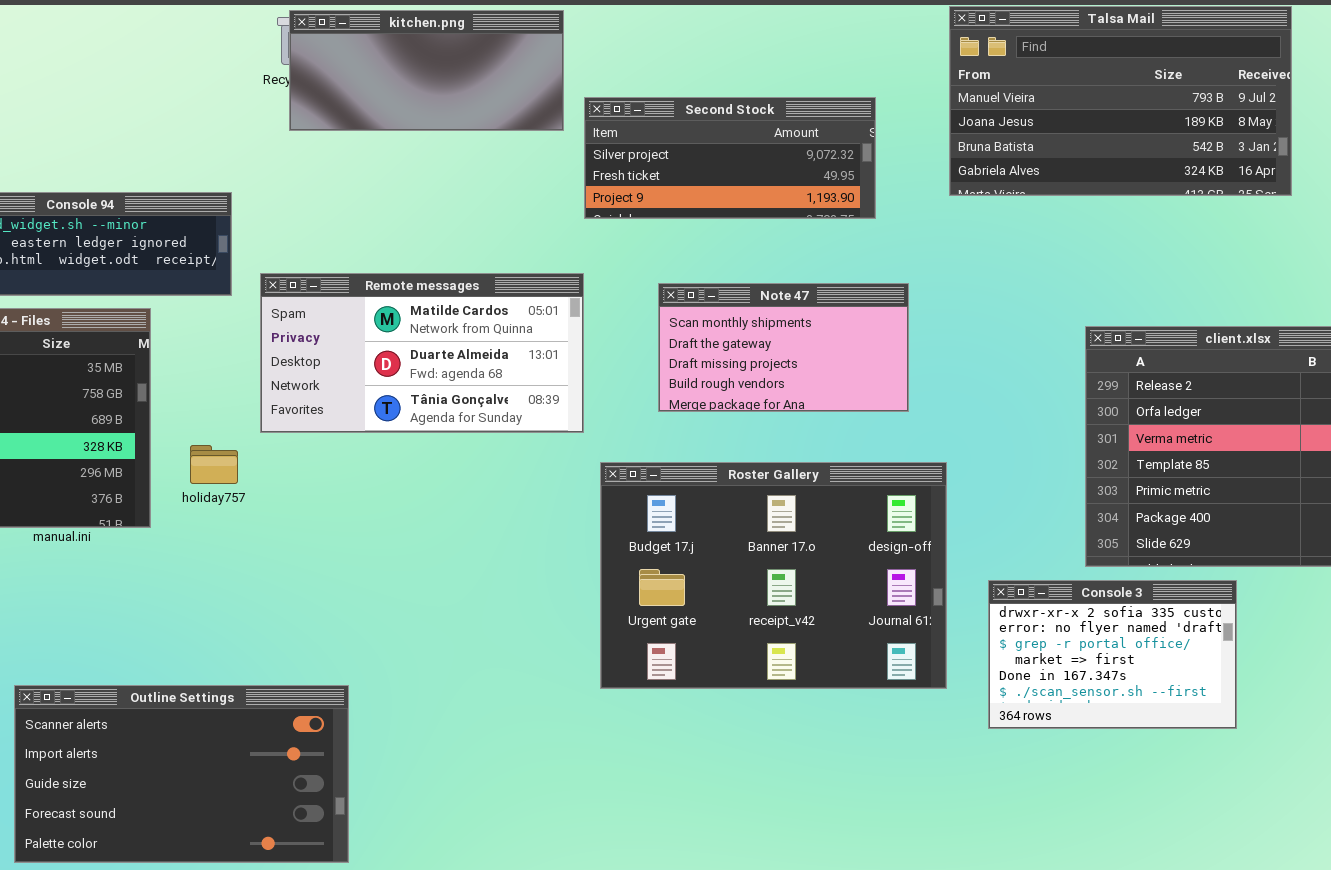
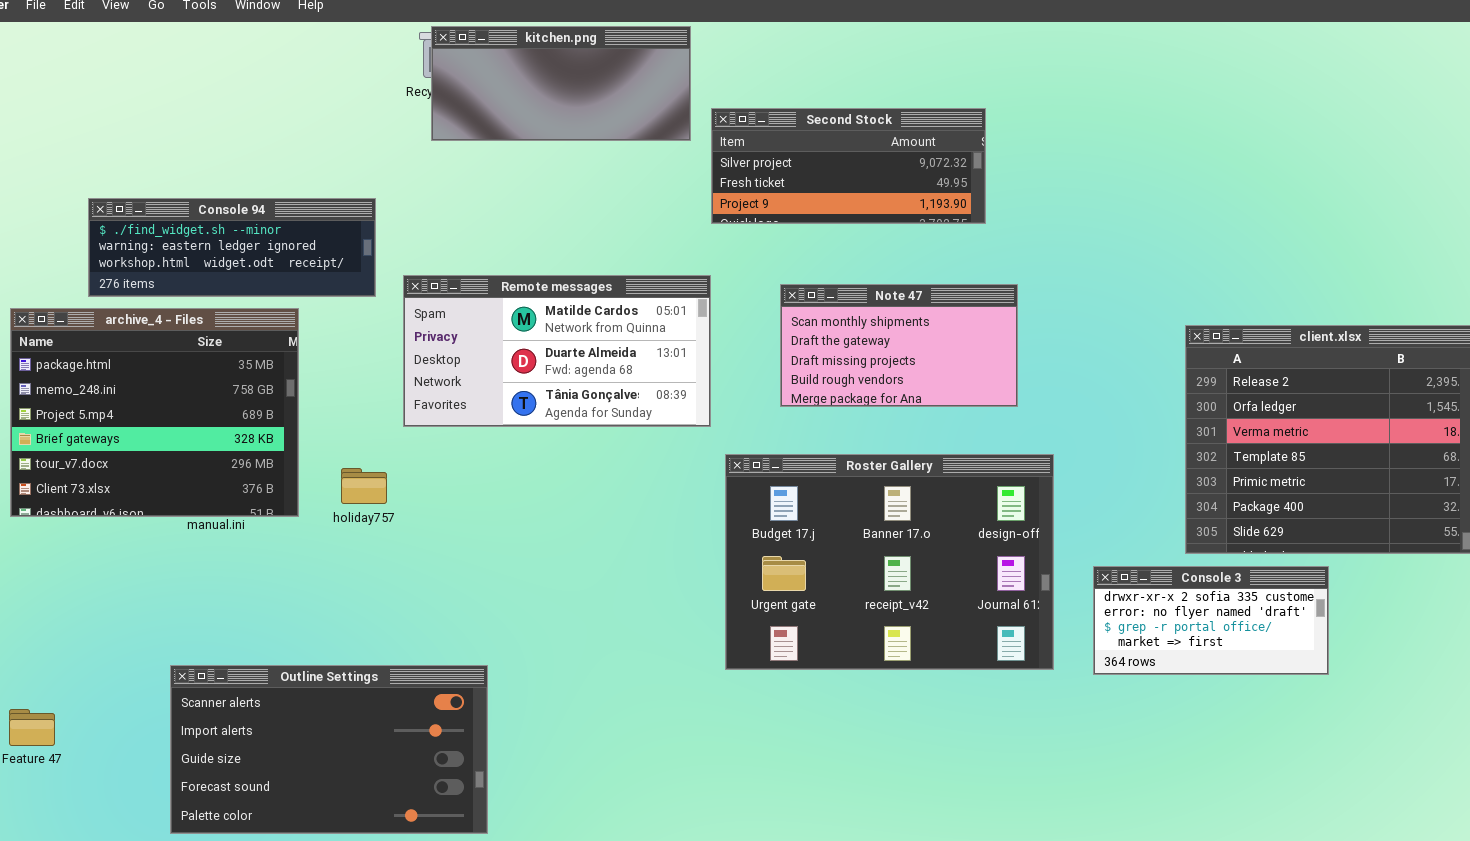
Talsa Mail: [949,6,1292,196] -> none, closed
holiday757: [190,445,238,484] -> [341,468,387,504], moved
Console 3: [988,580,1237,729] -> [1093,566,1329,675], resized

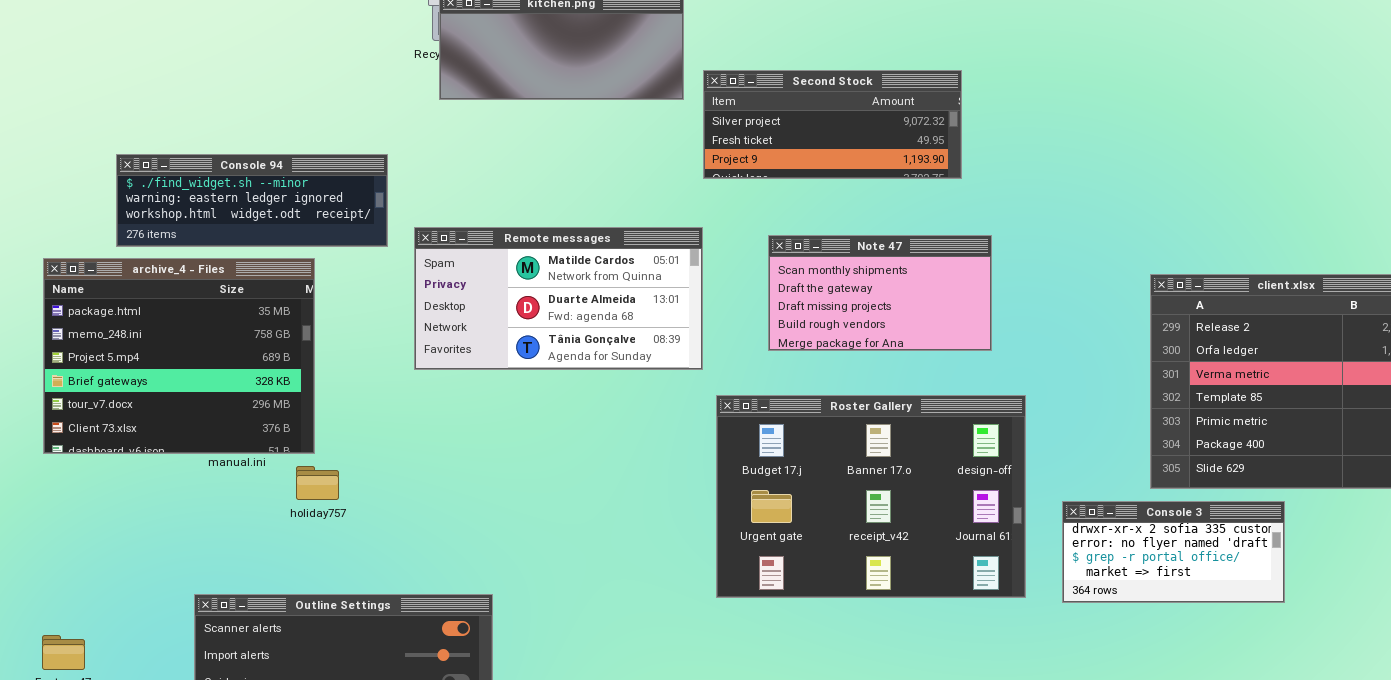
holiday757: [341,468,387,504] -> [296,466,339,500], moved

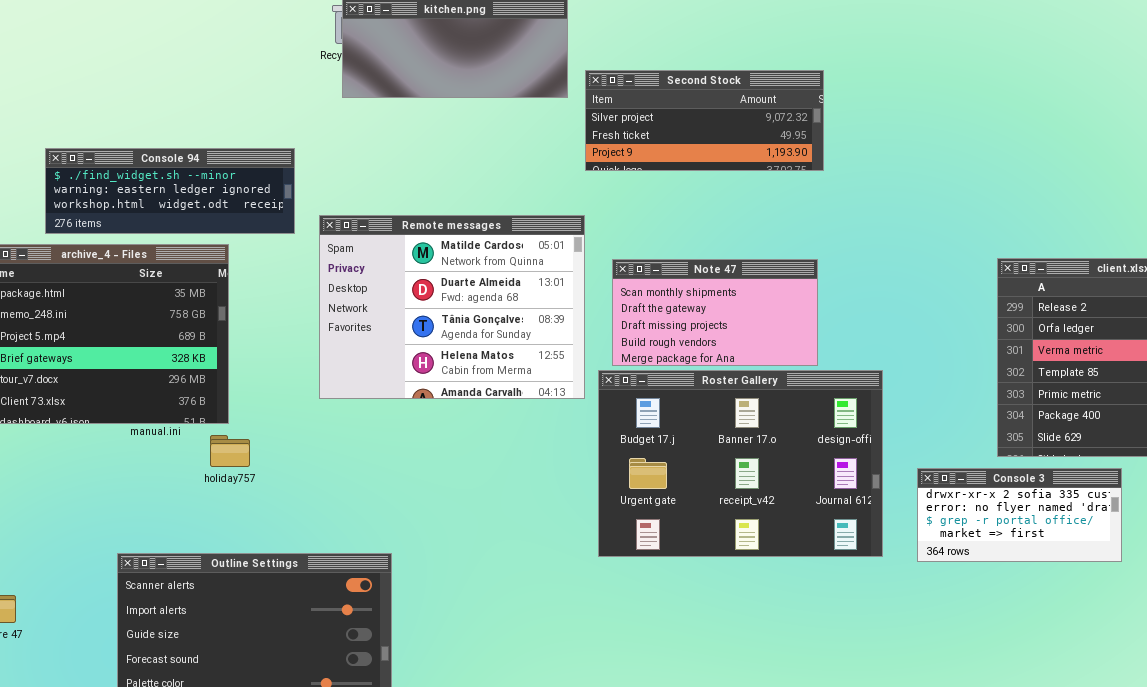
Remote messages: [414,227,703,370] -> [319,215,585,399], resized
Note 47: [768,235,992,351] -> [612,259,818,366], moved

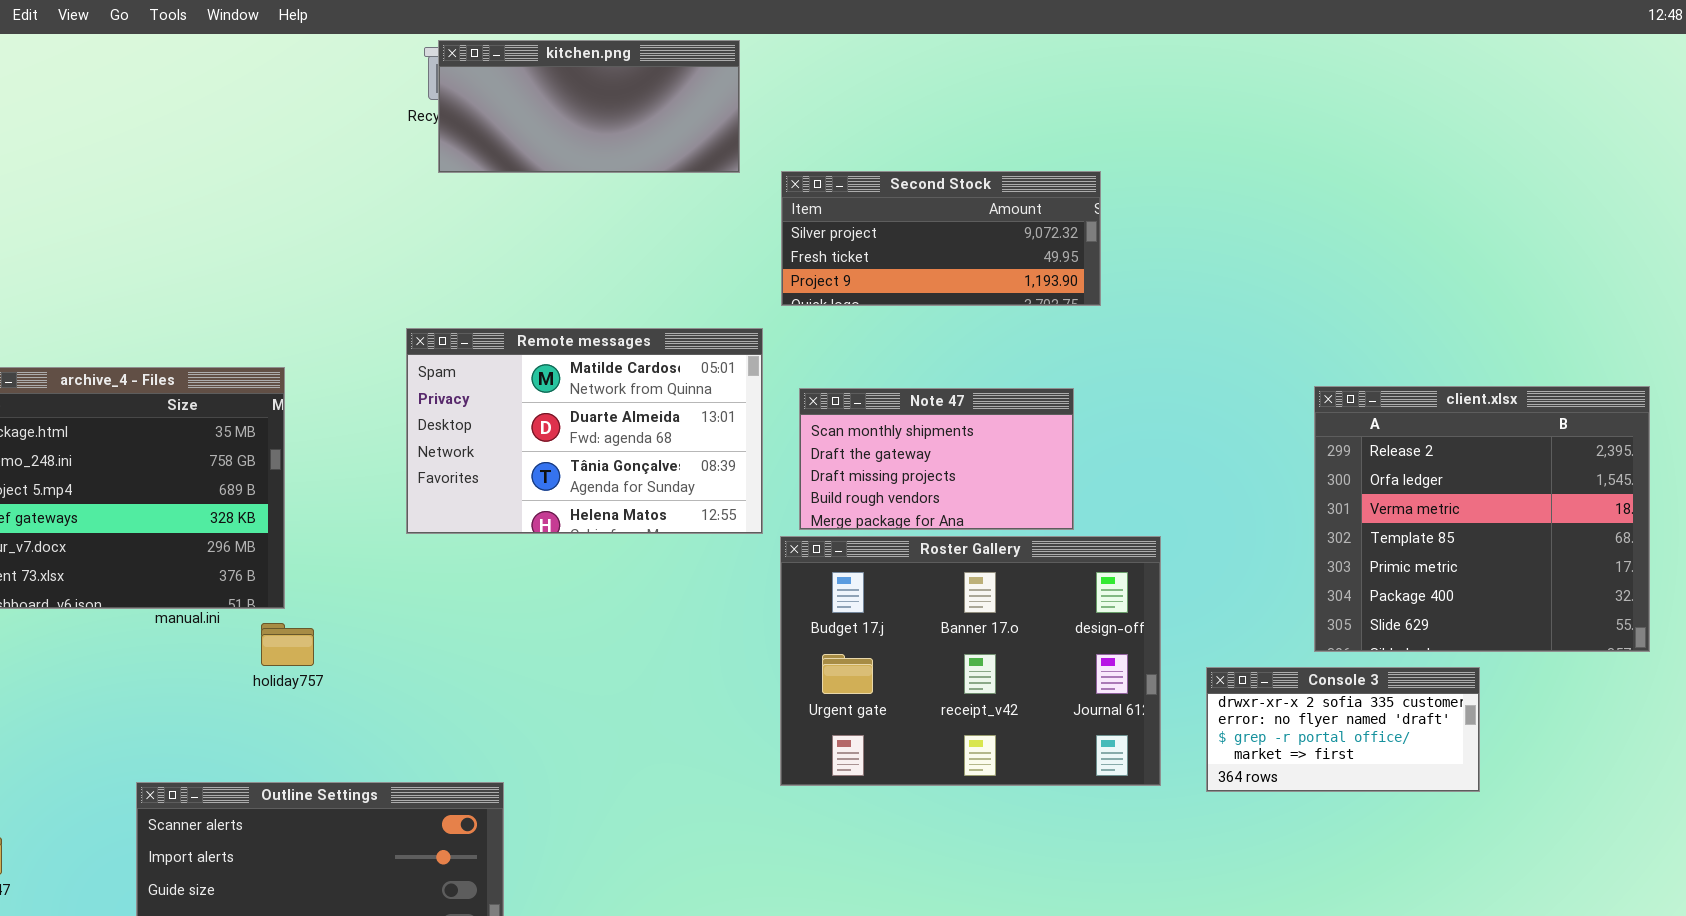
Second Stock: [585,70,824,171] -> [781,171,1101,306], moved
Console 94: [45,148,295,234] -> none, closed
Remote messages: [319,215,585,399] -> [406,328,763,534], resized

